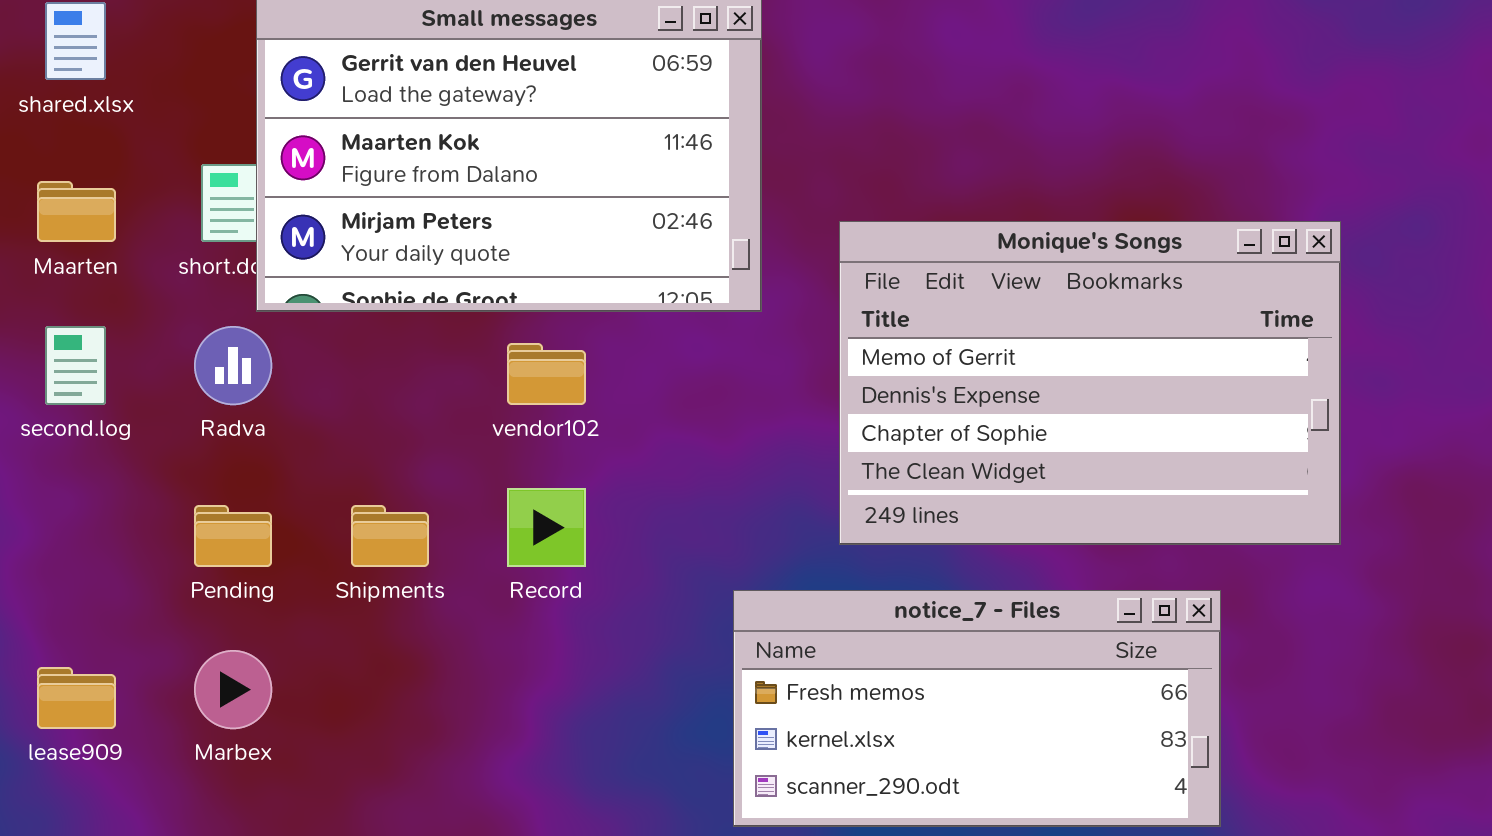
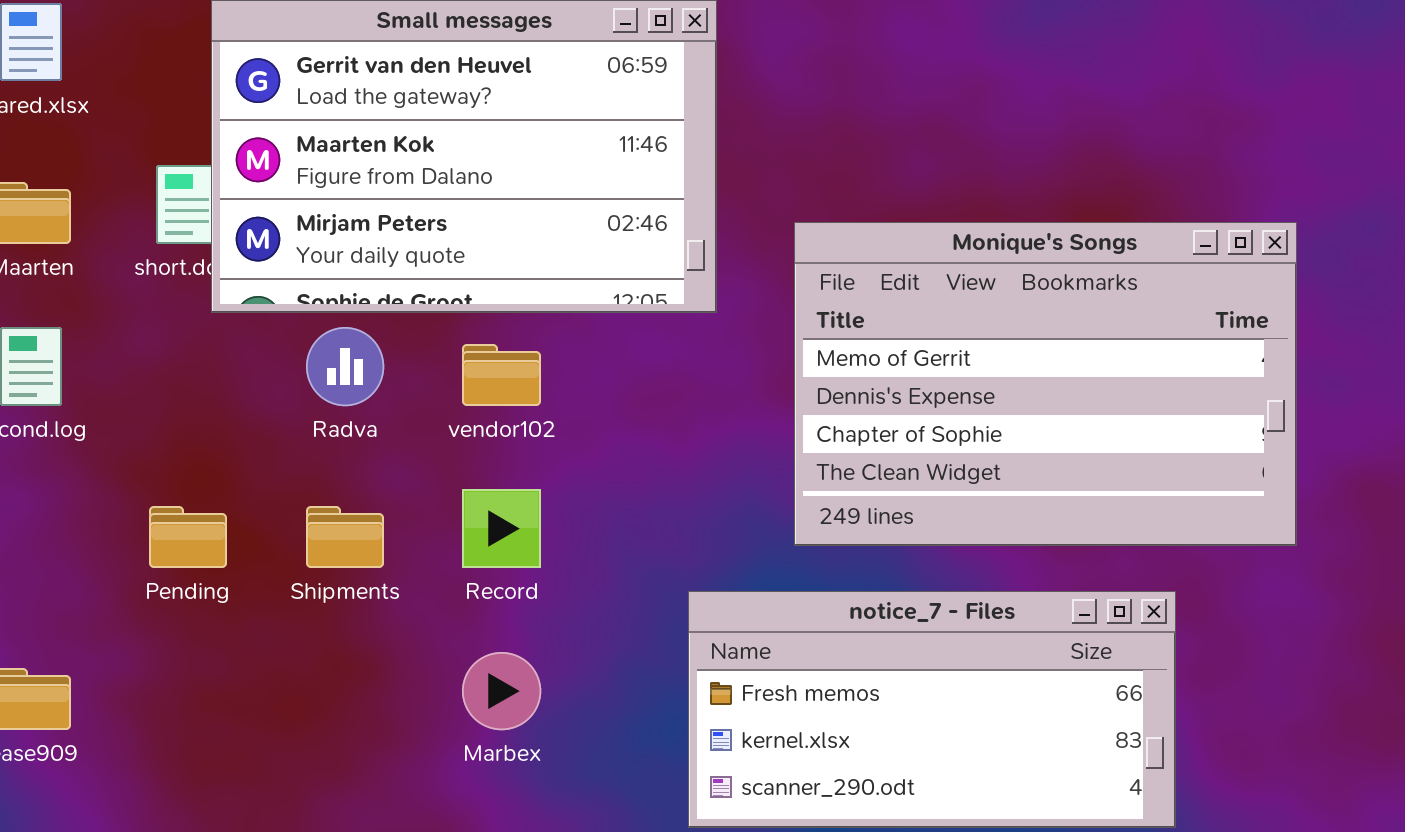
Radva: [194,326,272,405] -> [306,327,384,406], moved
Marbex: [194,650,272,729] -> [462,652,541,730], moved

